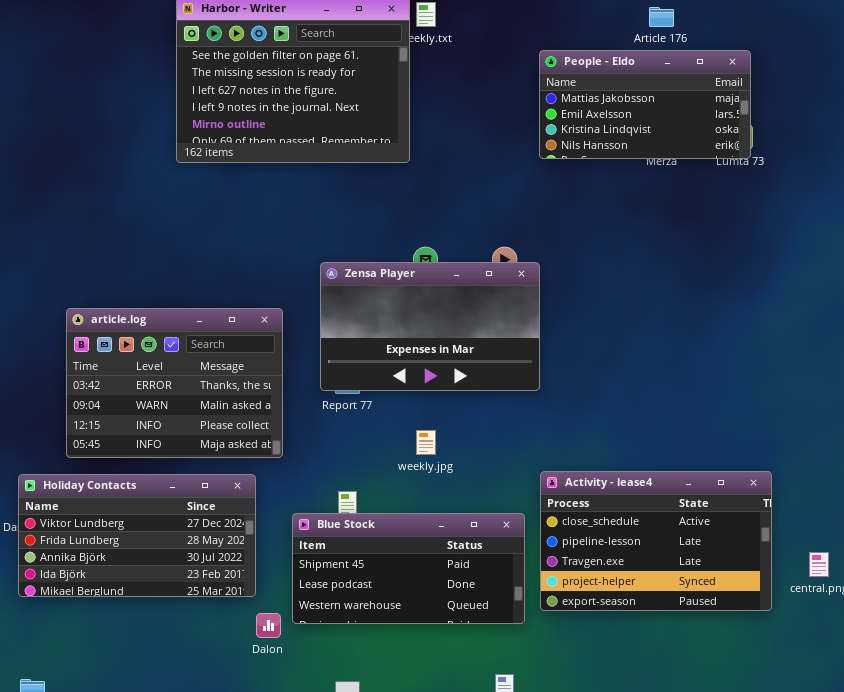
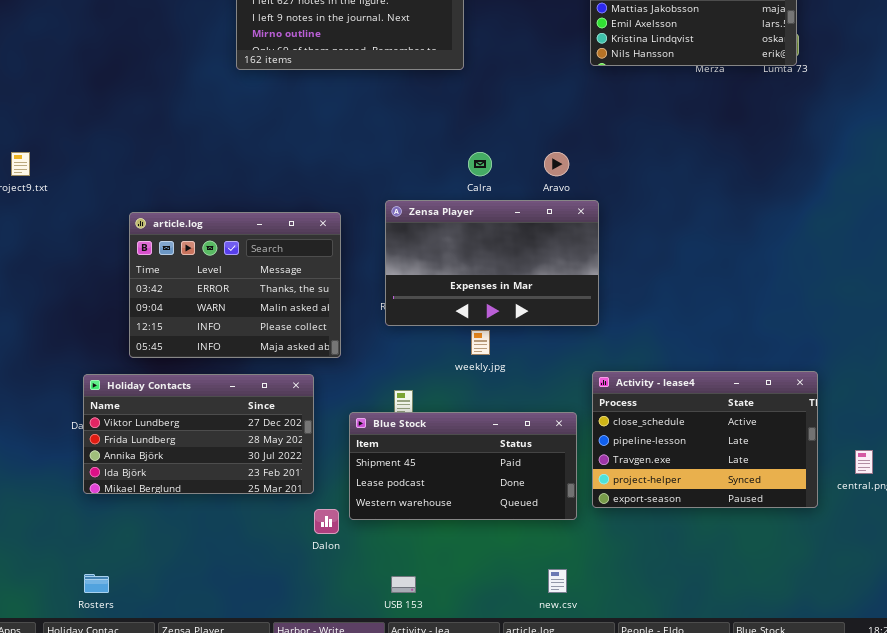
Zensa Player: [320,262,540,391] -> [385,200,599,326], moved

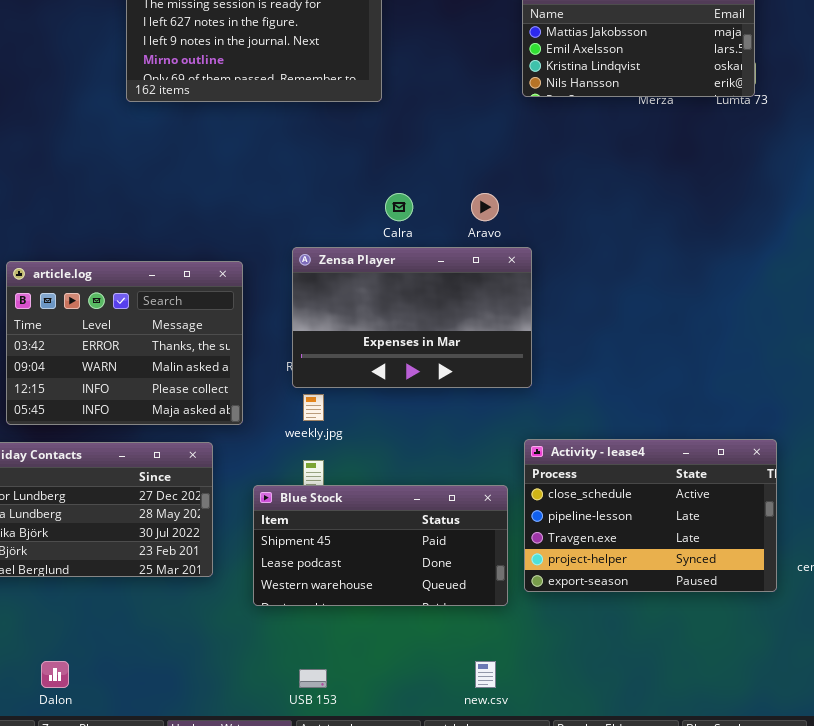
weekly.jpg: [471,330,490,355] -> [303,394,324,421], moved
Dalon: [314,509,339,534] -> [41,661,69,688], moved

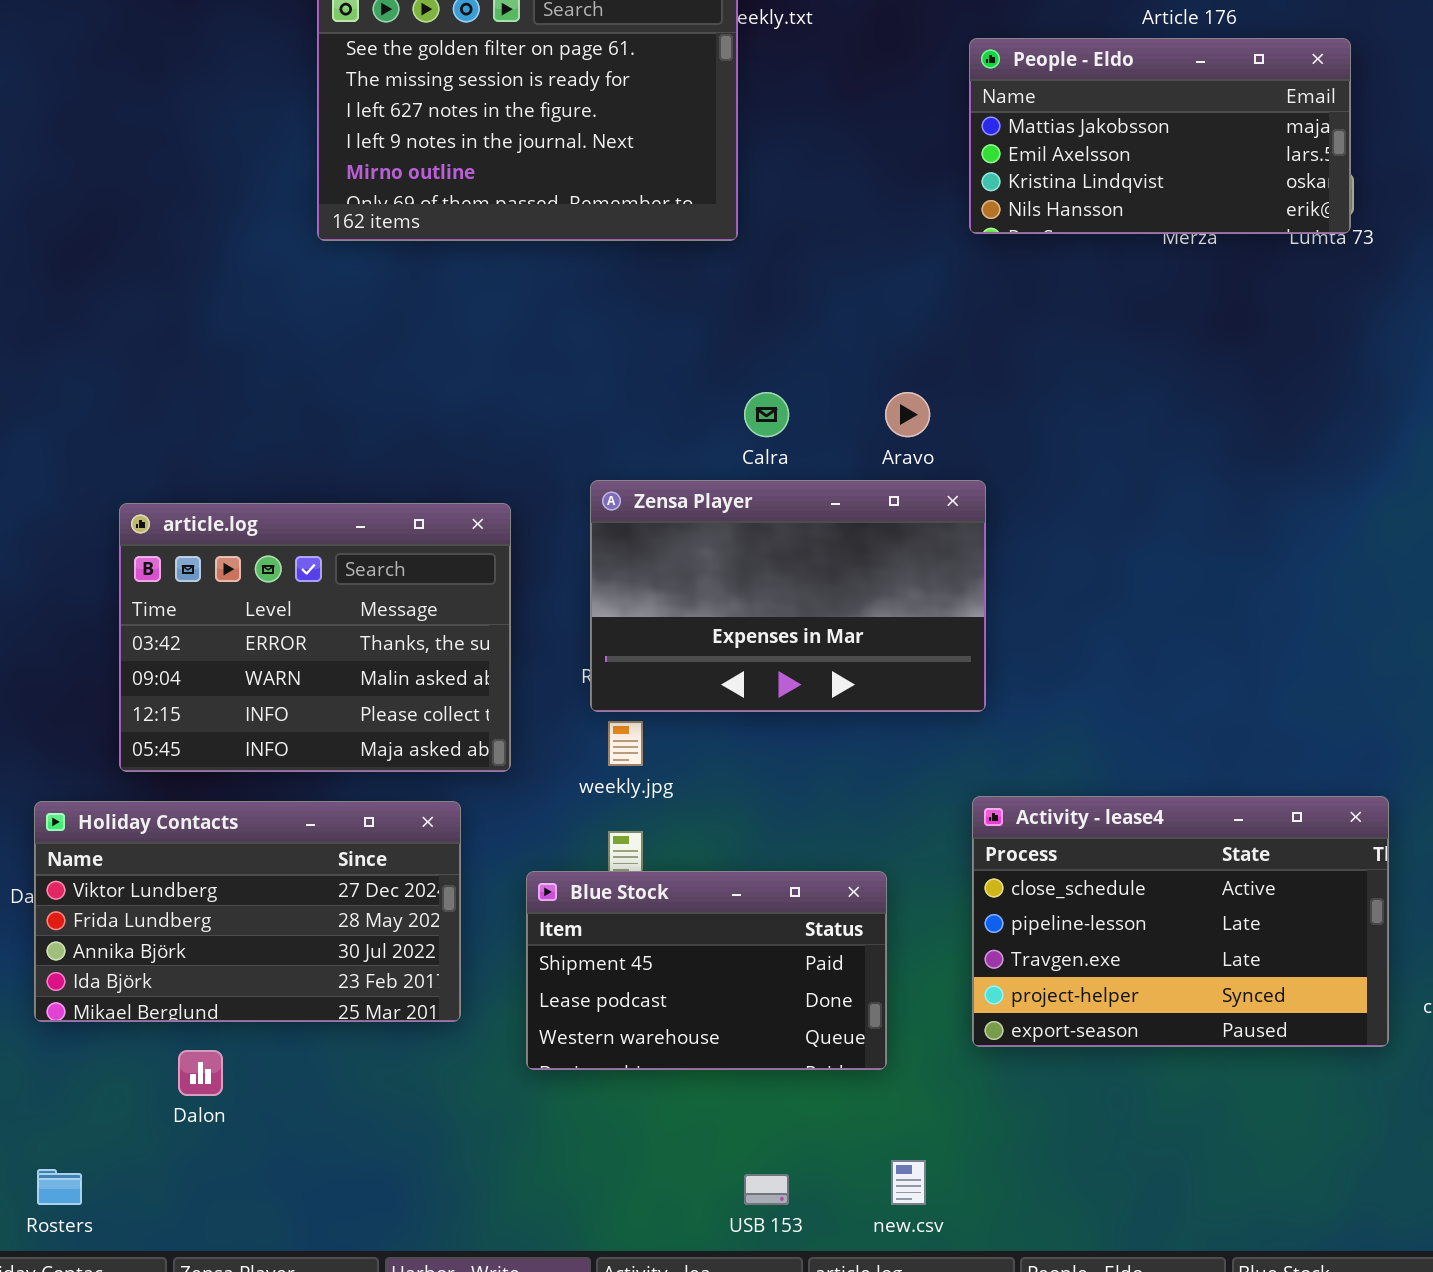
Blue Stock: [253,485,508,606] -> [526,871,887,1070], resized
Dalon: [41,661,69,688] -> [178,1050,223,1096], moved
USB 153: [299,669,327,688] -> [744,1174,789,1205], moved

